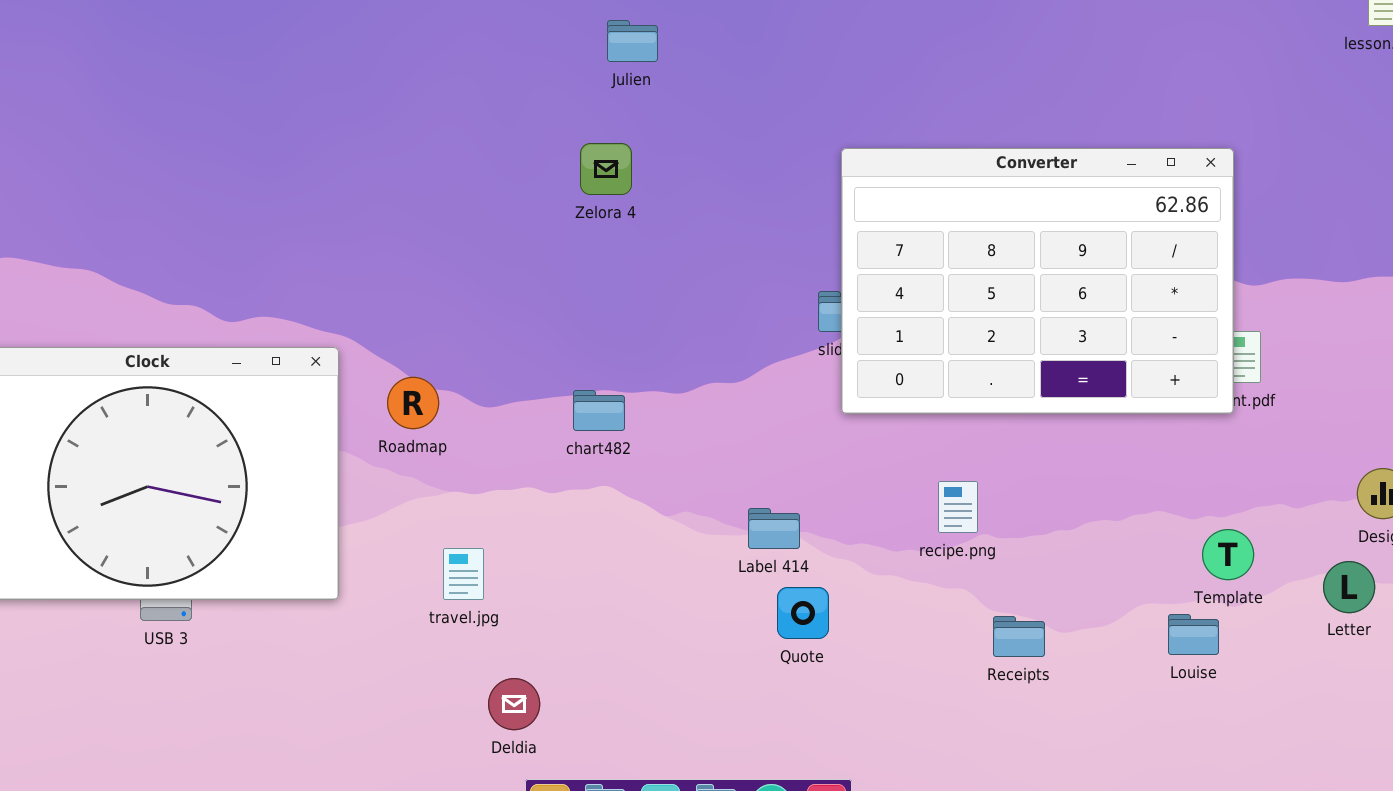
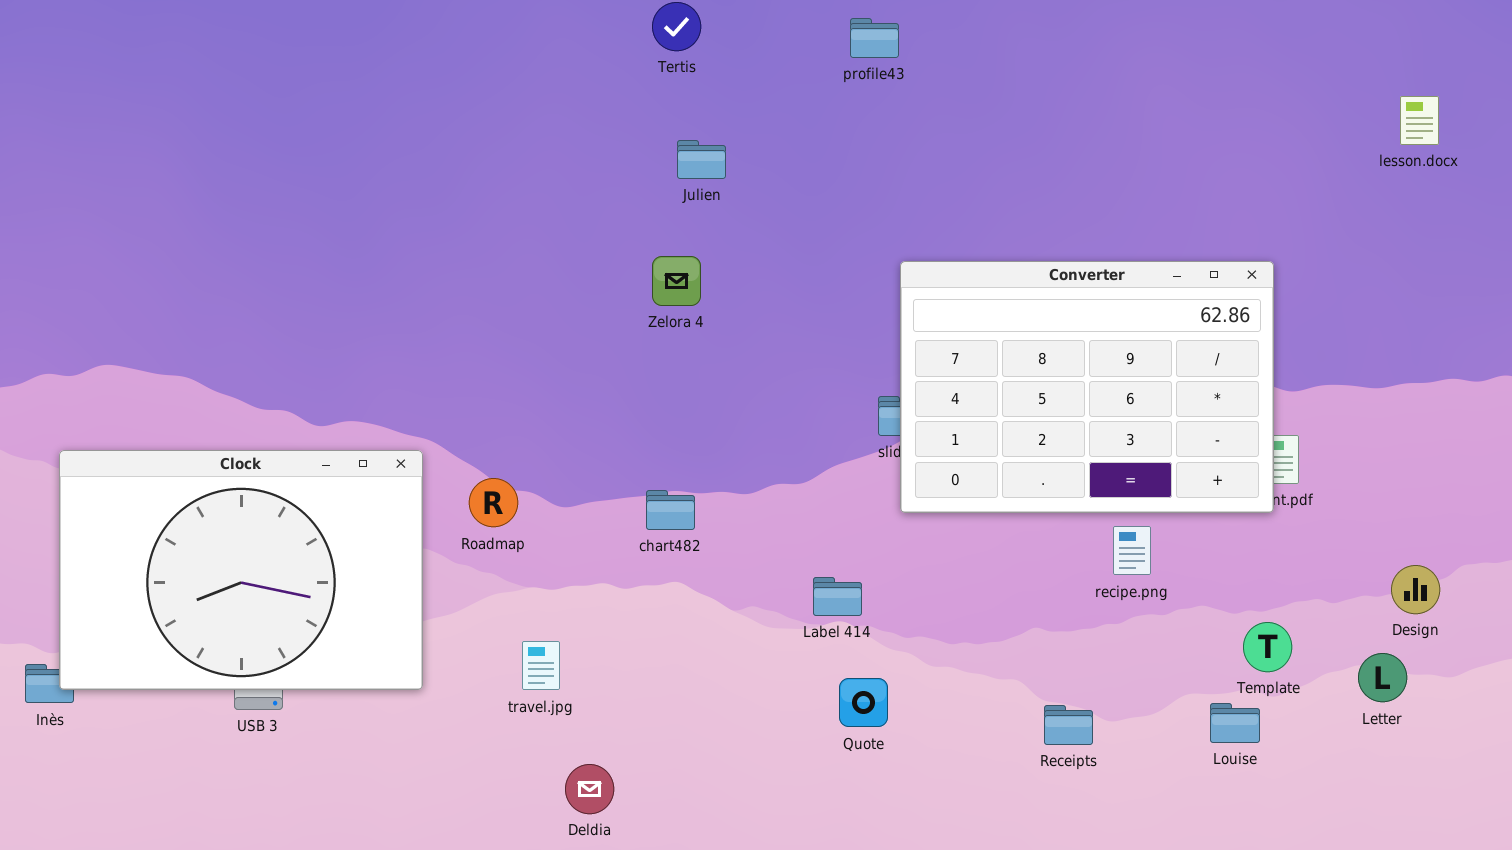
recipe.png: [938,481,978,533] -> [1113,526,1151,575], moved
Label 414: [748,508,800,549] -> [813,577,862,616], moved

